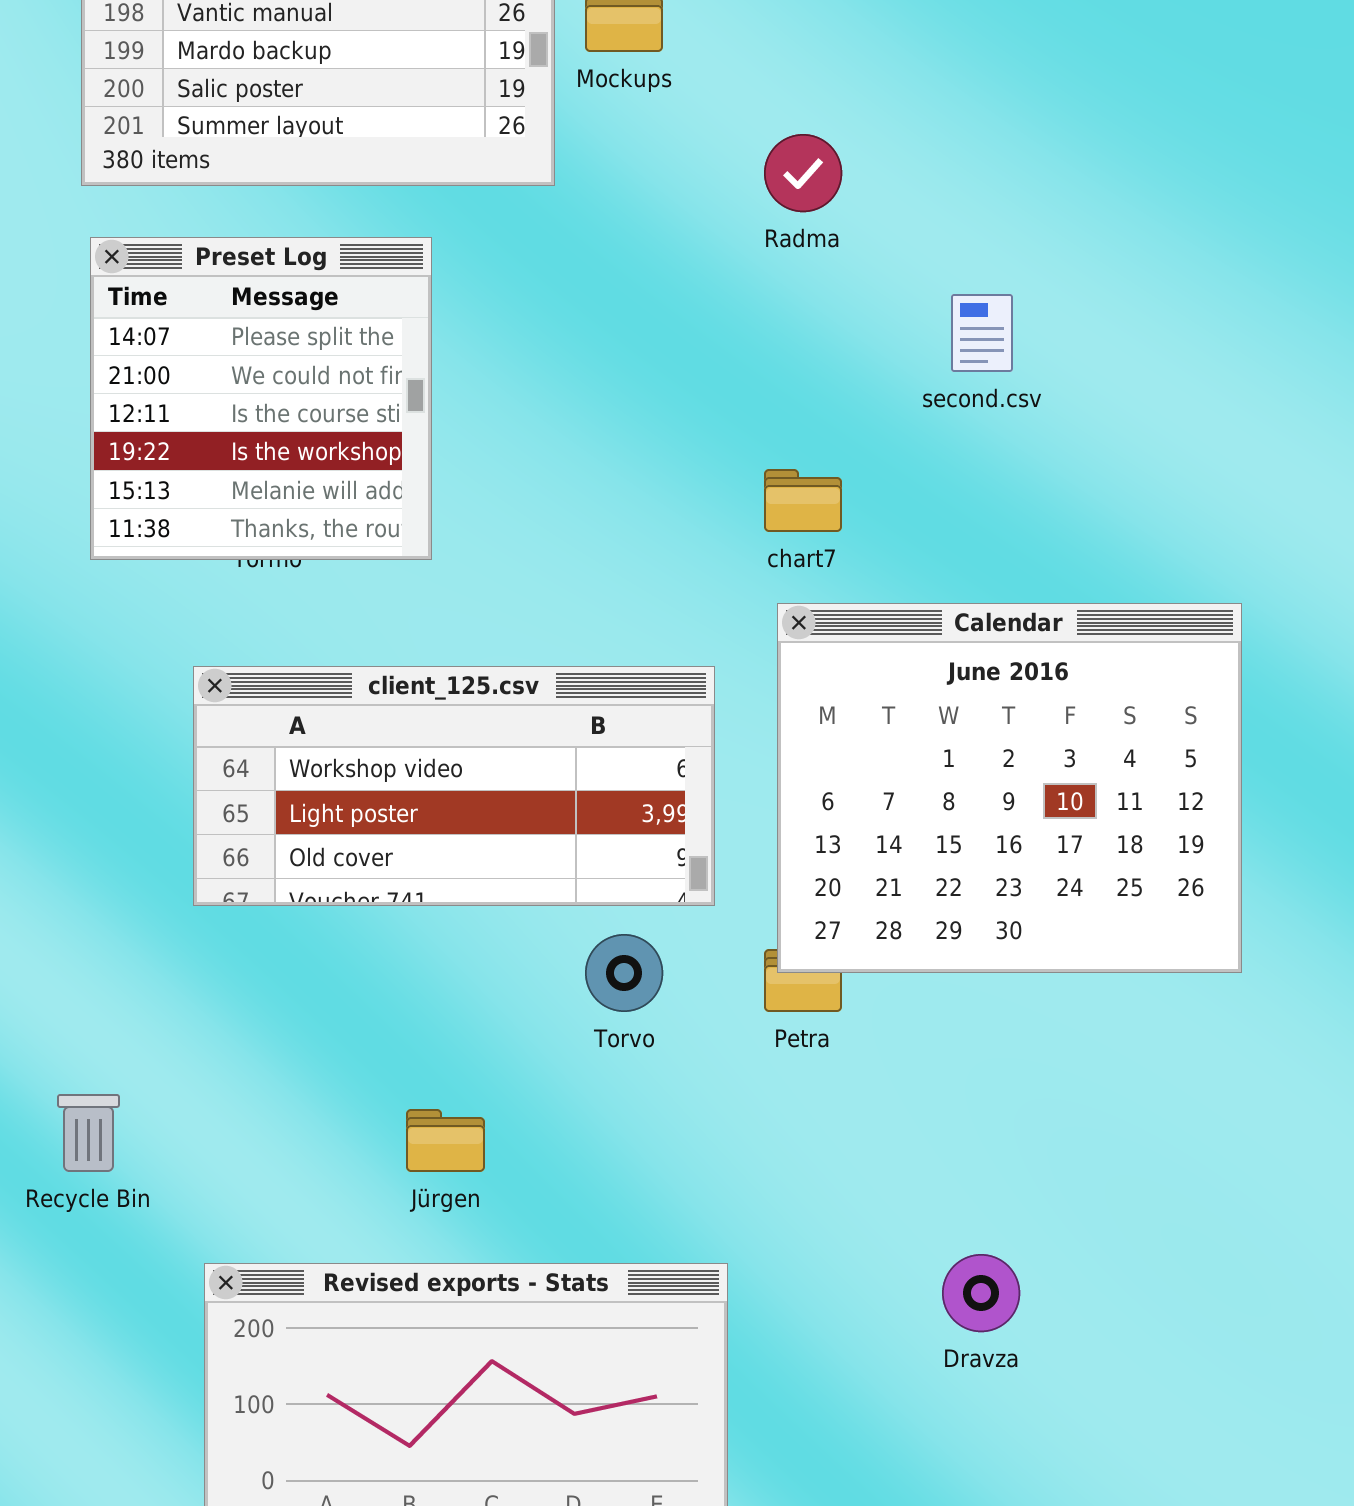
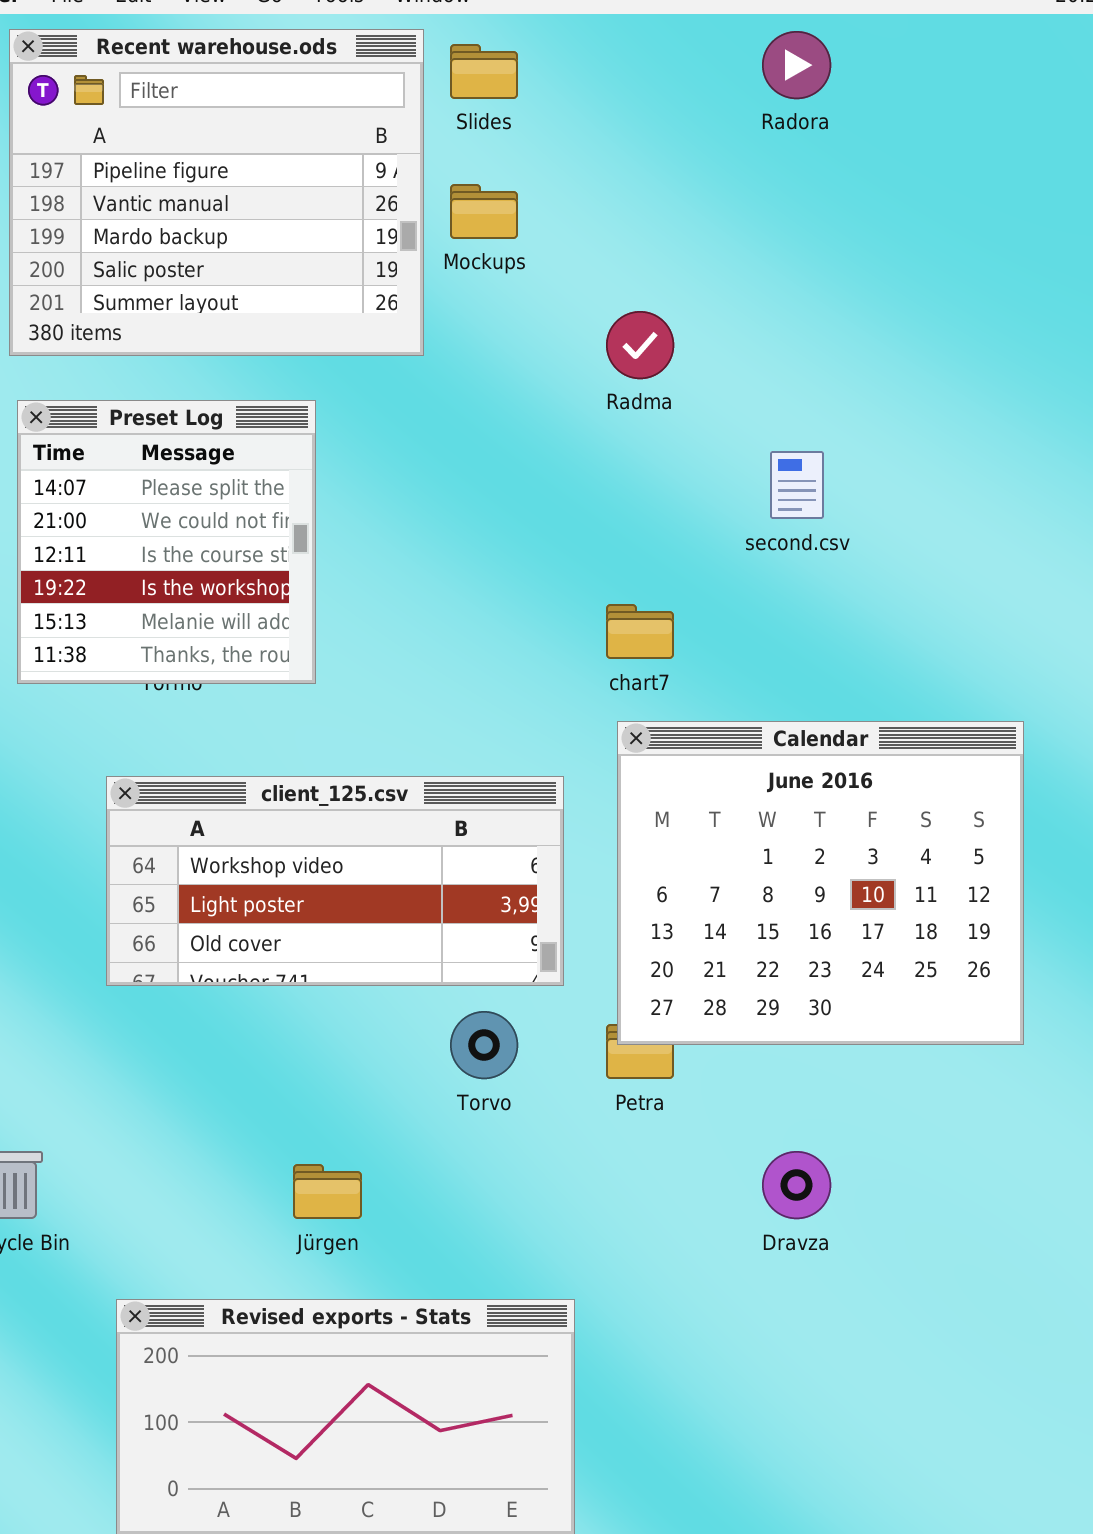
Dravza: [942,1254,1020,1332] -> [762,1151,831,1219], moved

